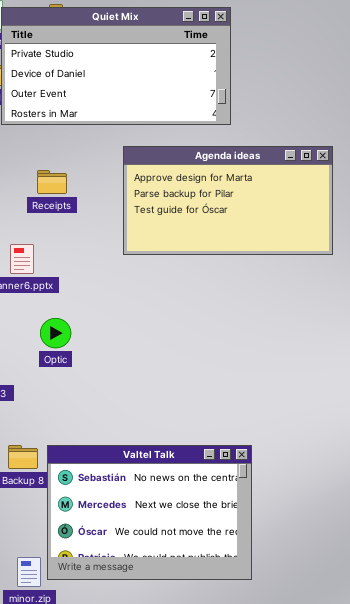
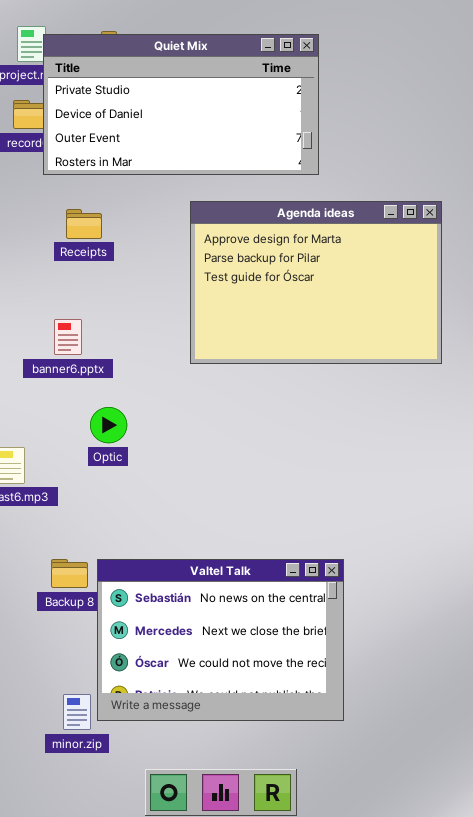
Agenda ideas: [123,146,333,255] -> [190,201,442,364], resized
Receipts: [37,170,67,194] -> [66,209,102,239], moved

